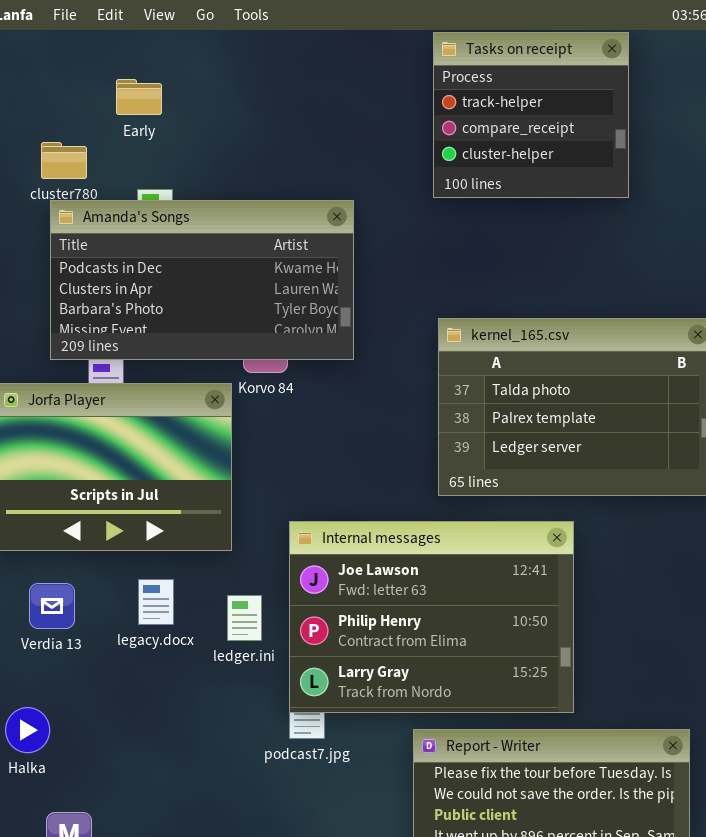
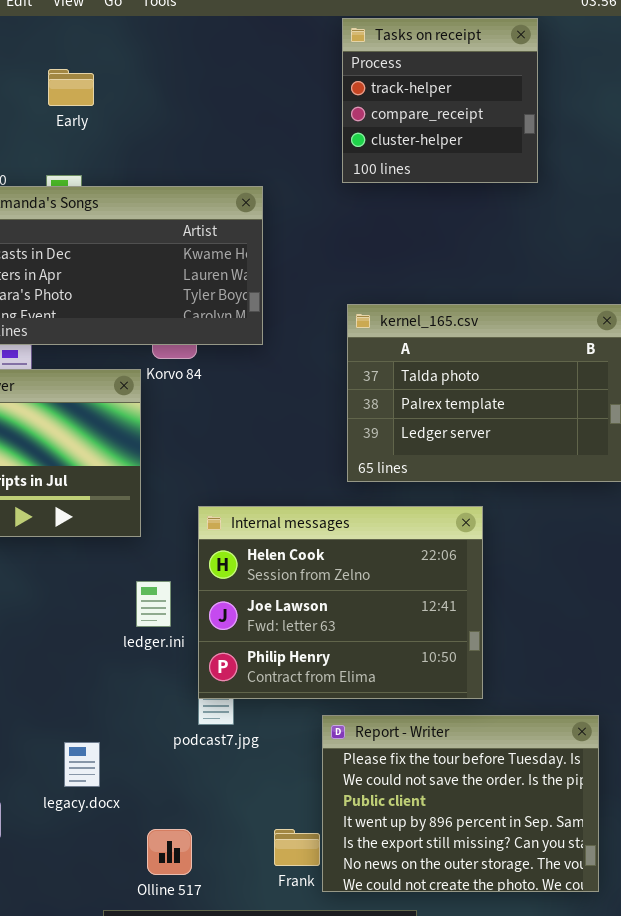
Early: [116,79,162,115] -> [48,69,94,106], moved
Internal messages: [289,521,574,713] -> [198,506,483,699], scrolled up 1 row
legacy.docx: [138,579,174,625] -> [64,742,100,787], moved

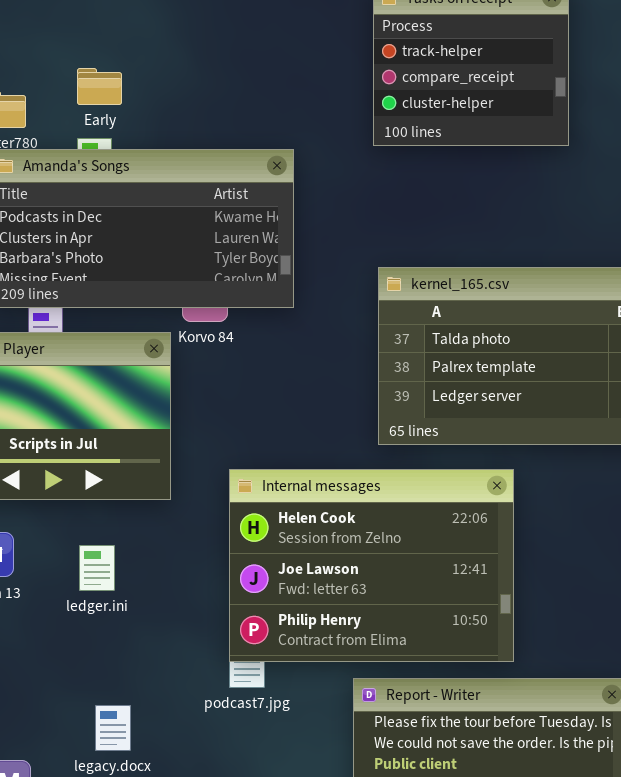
Early: [48,69,94,106] -> [77,68,122,105], moved
ledger.ini: [136,581,171,627] -> [79,545,115,591], moved

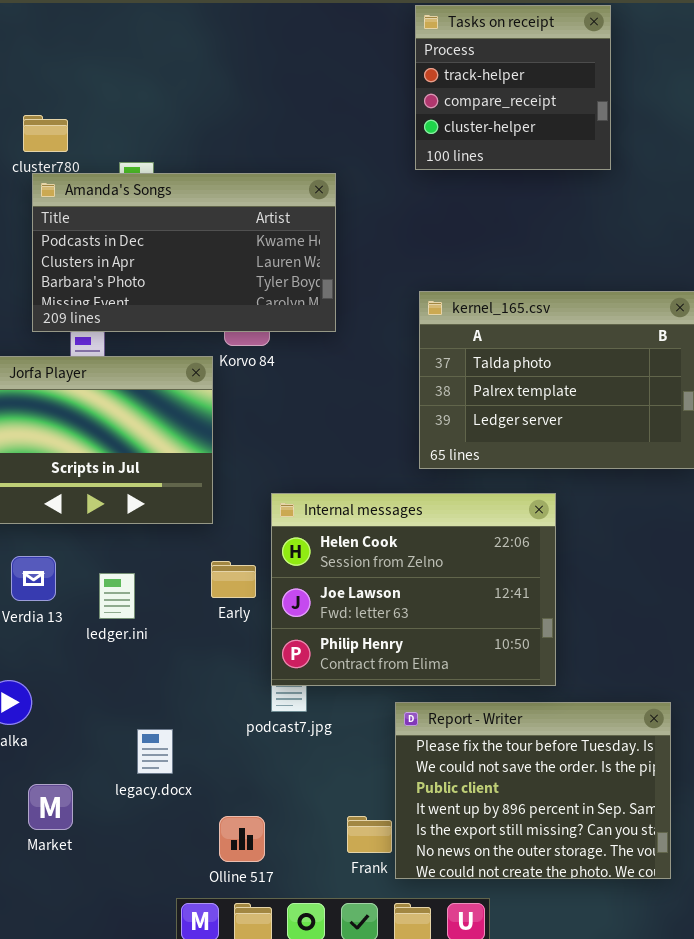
Early: [77,68,122,105] -> [211,561,256,598], moved
ledger.ini: [79,545,115,591] -> [99,573,135,619], moved

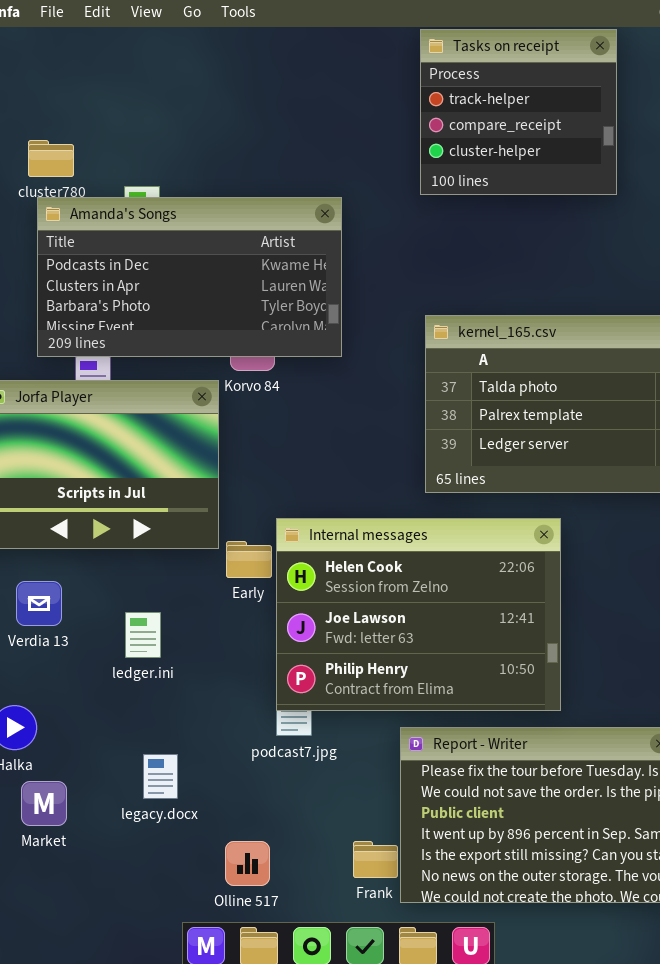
Early: [211,561,256,598] -> [226,541,272,578], moved
ledger.ini: [99,573,135,619] -> [125,612,161,658], moved
Market: [28,784,73,830] -> [21,781,67,826], moved

